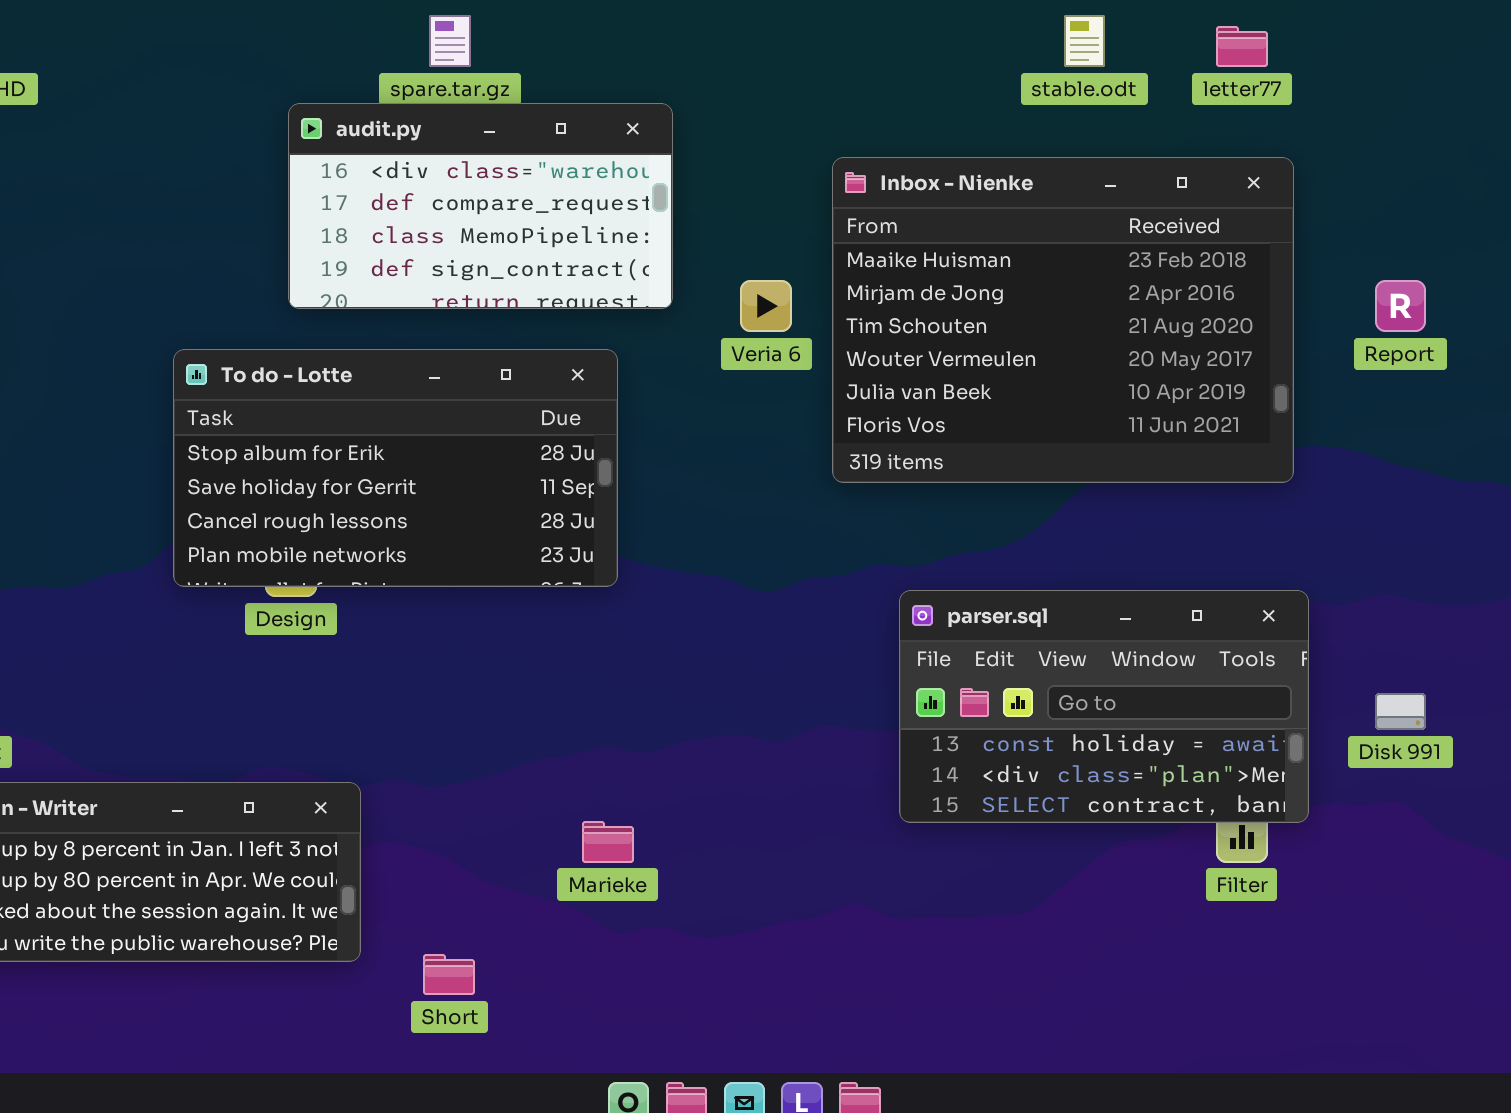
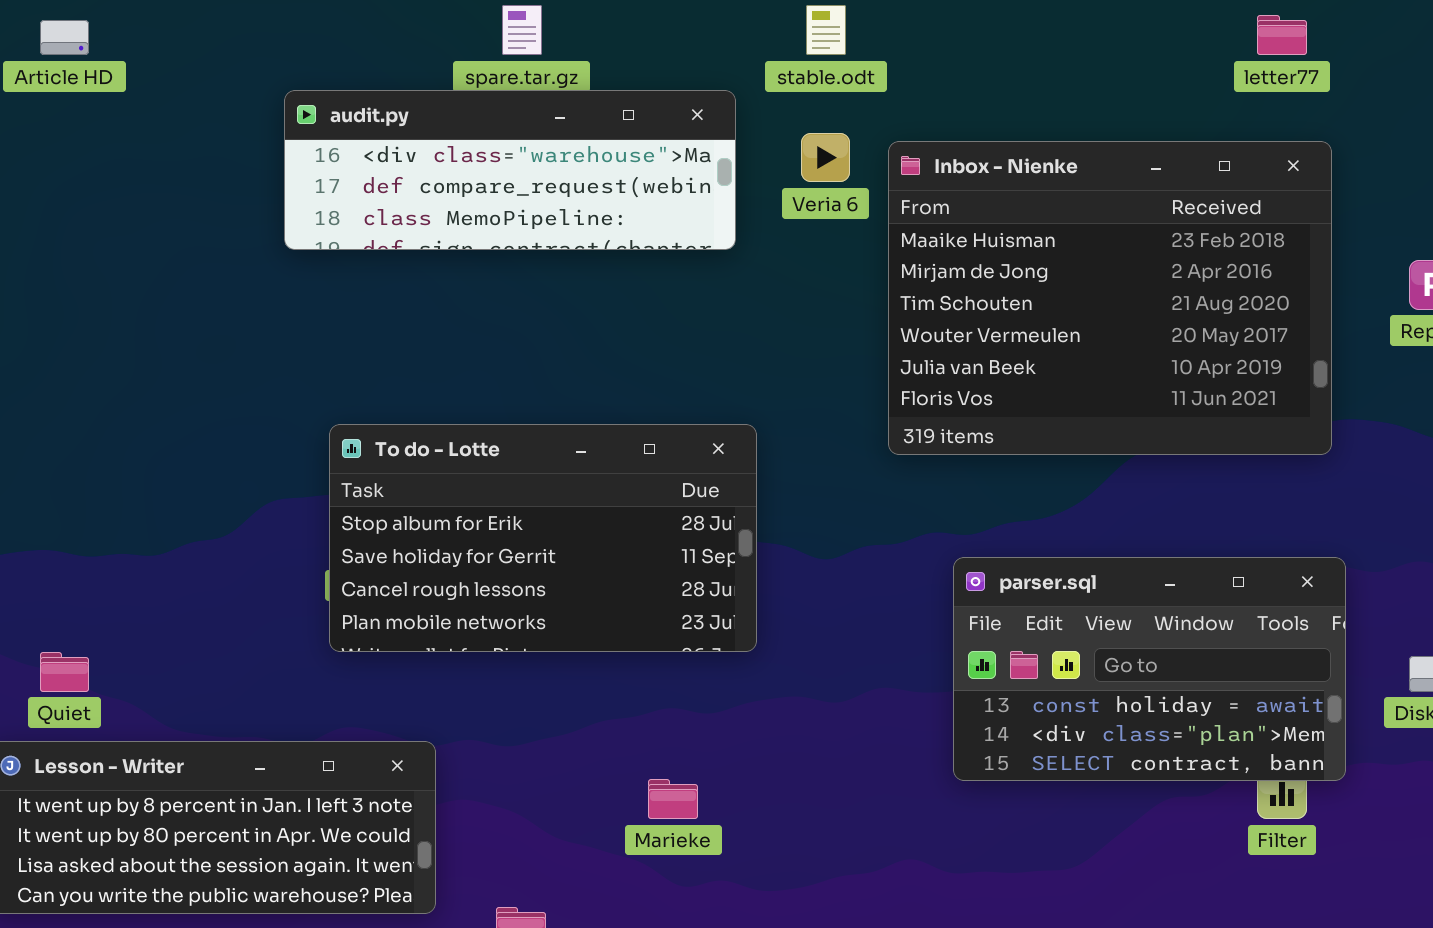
stable.odt: [1064,15,1105,67] -> [806,5,846,55], moved
audit.py: [288,103,673,309] -> [284,90,736,250], resized
Veria 6: [740,280,792,332] -> [801,133,850,182], moved
To do - Lotte: [173,349,618,587] -> [329,424,757,652], moved

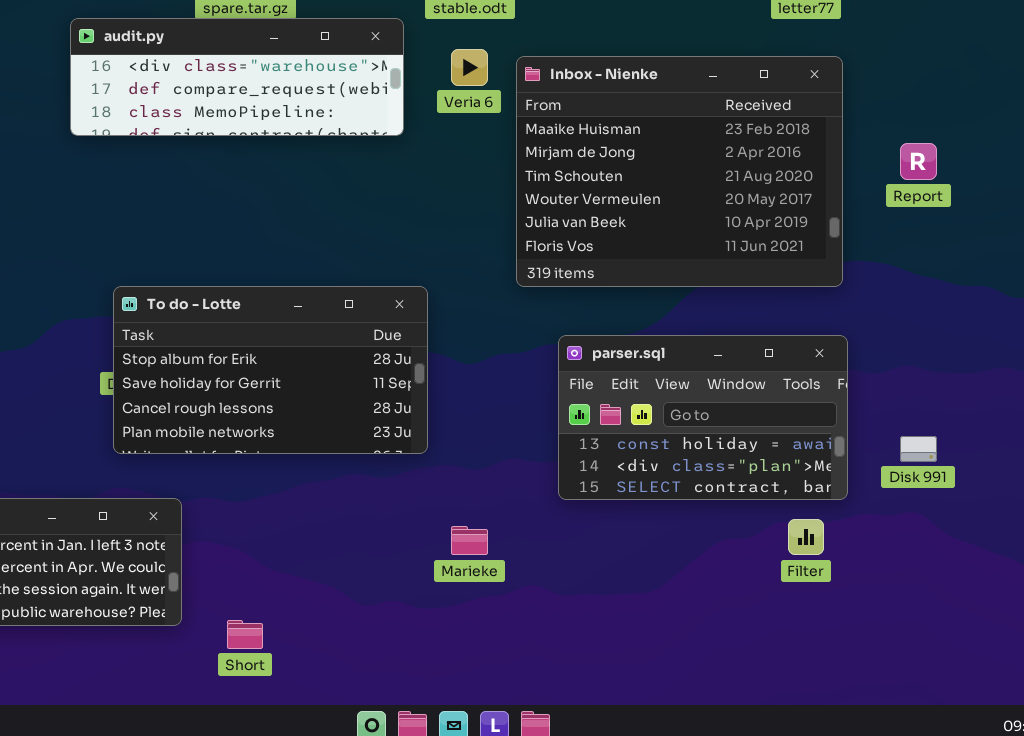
To do - Lotte: [329,424,757,652] -> [113,286,428,454], moved
parser.sql: [953,557,1346,781] -> [558,335,848,500], moved
Marieke: [648,779,698,819] -> [451,526,488,555], moved

